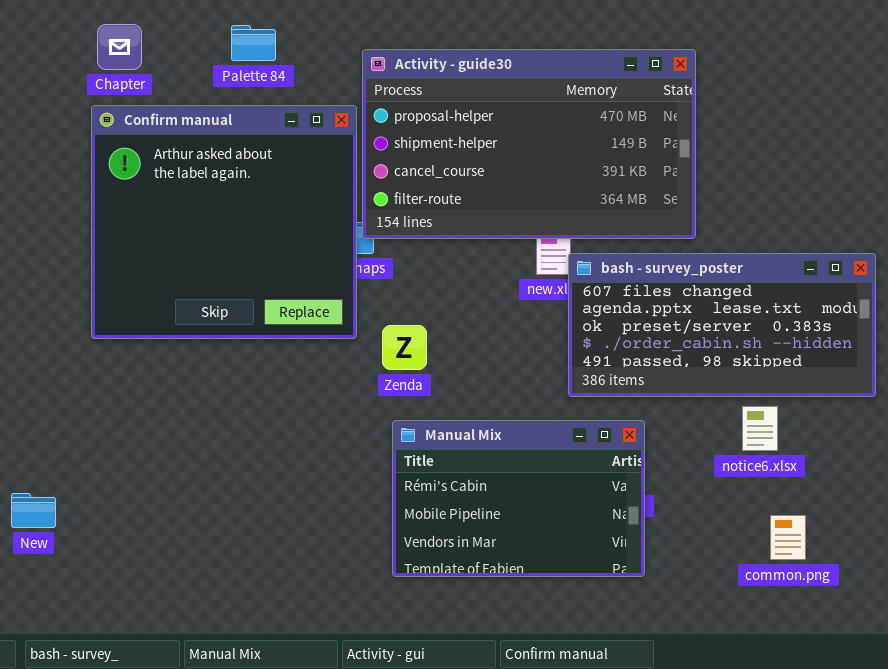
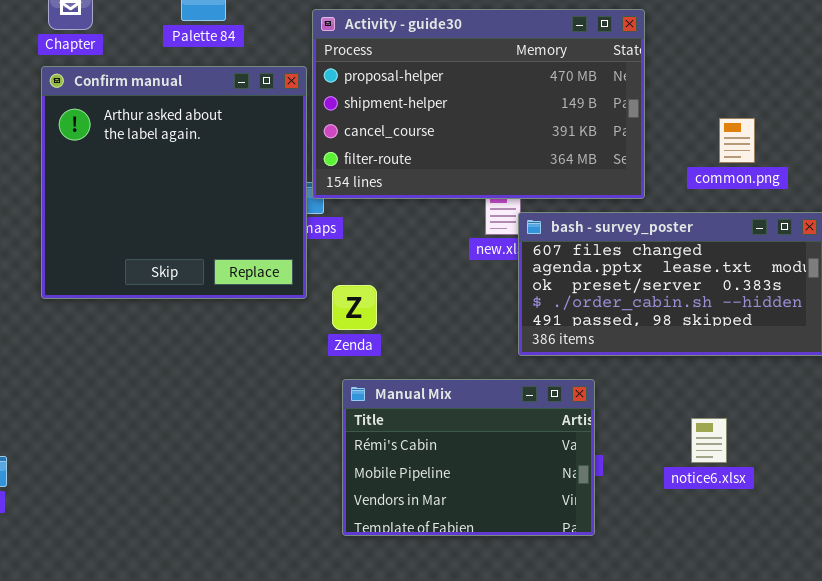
notice6.xlsx: [742,406,778,451] -> [691,418,727,463], moved
common.png: [770,515,806,560] -> [719,118,755,163], moved

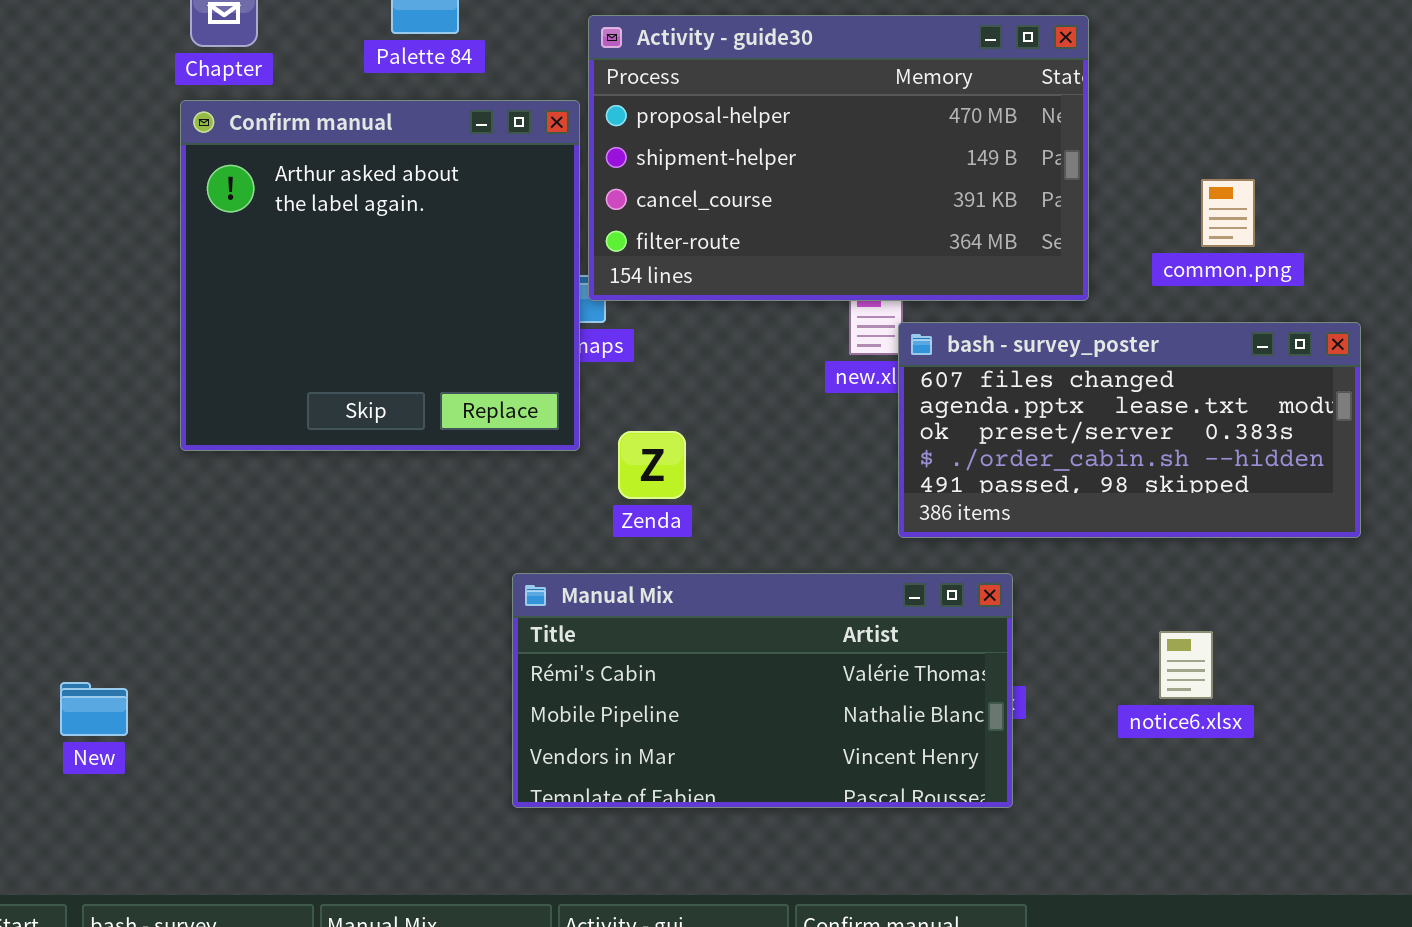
Manual Mix: [342,379,595,536] -> [512,573,1013,808], resized

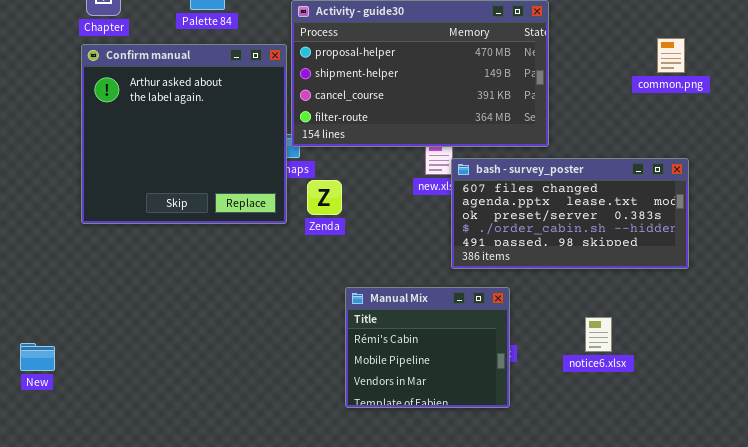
common.png: [1201,179,1255,247] -> [657,38,685,73], moved
Zenda: [618,431,686,499] -> [307,180,342,215], moved
Manual Mix: [512,573,1013,808] -> [345,287,510,408], resized

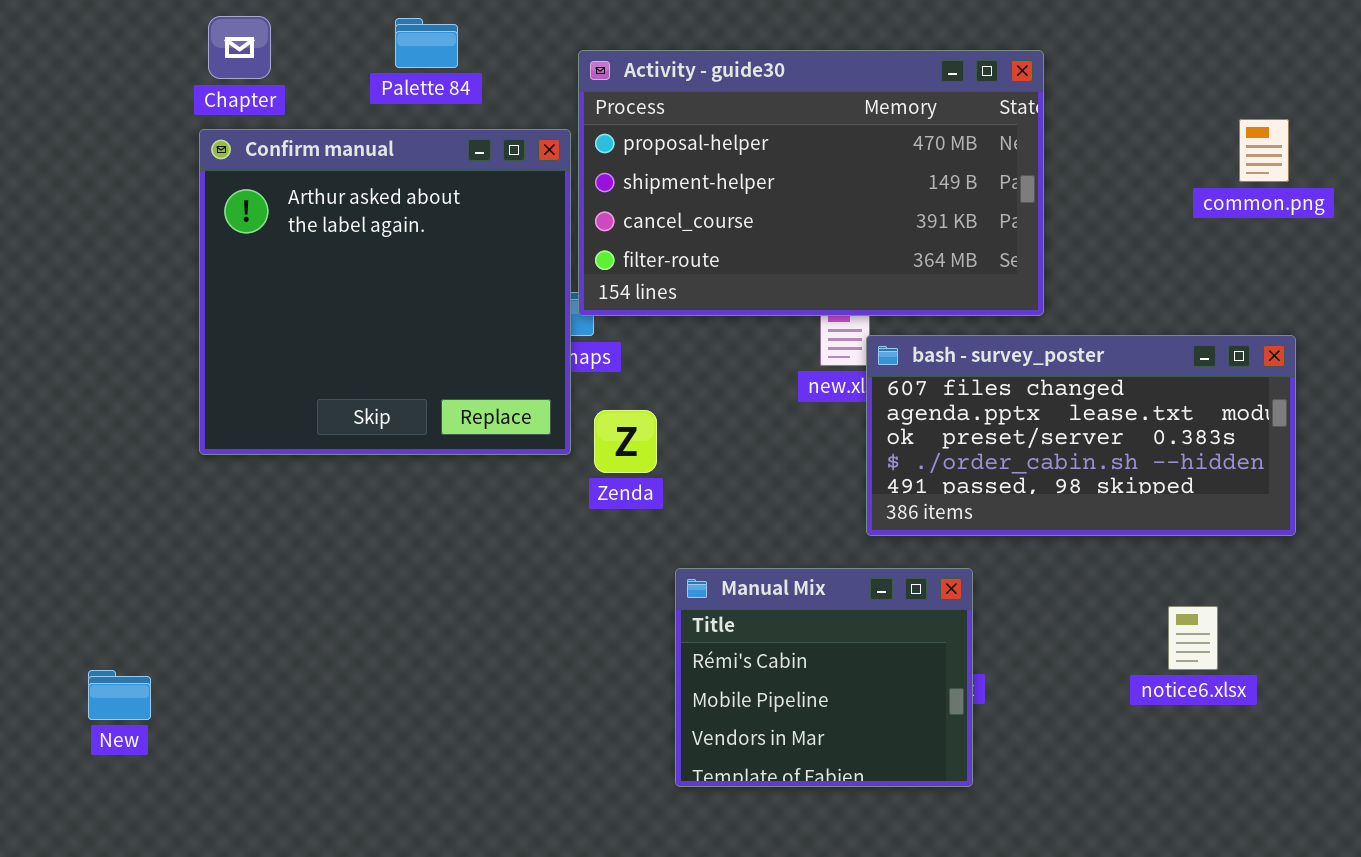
Zenda: [307,180,342,215] -> [594,410,657,473], moved
notice6.xlsx: [585,317,612,352] -> [1168,606,1218,670], moved

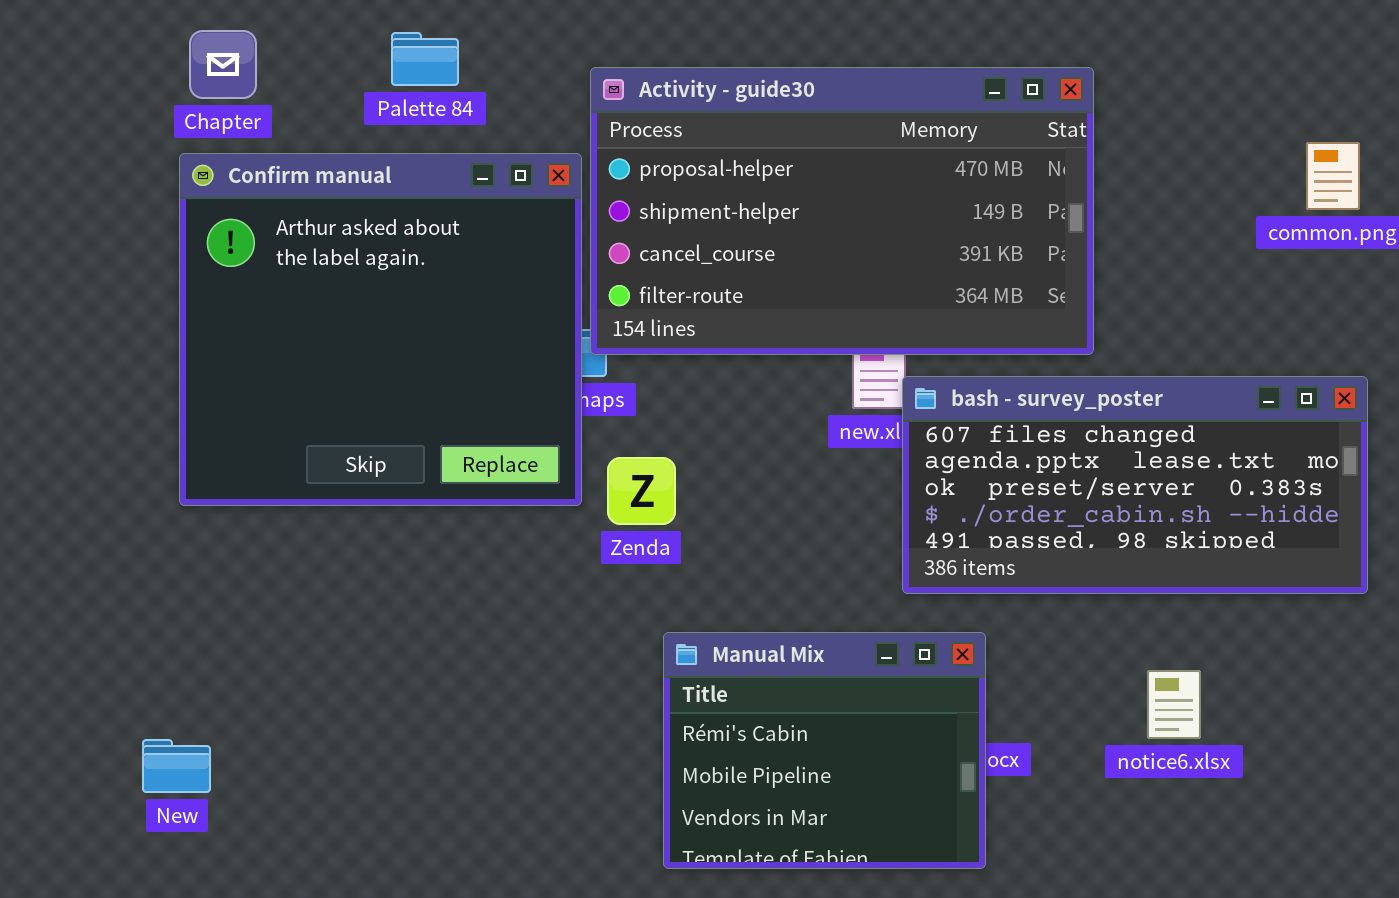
Manual Mix: [675,568,973,787] -> [663,632,986,869], moved
notice6.xlsx: [1168,606,1218,670] -> [1147,670,1201,739], moved
New: [88,670,151,720] -> [142,739,211,793], moved

